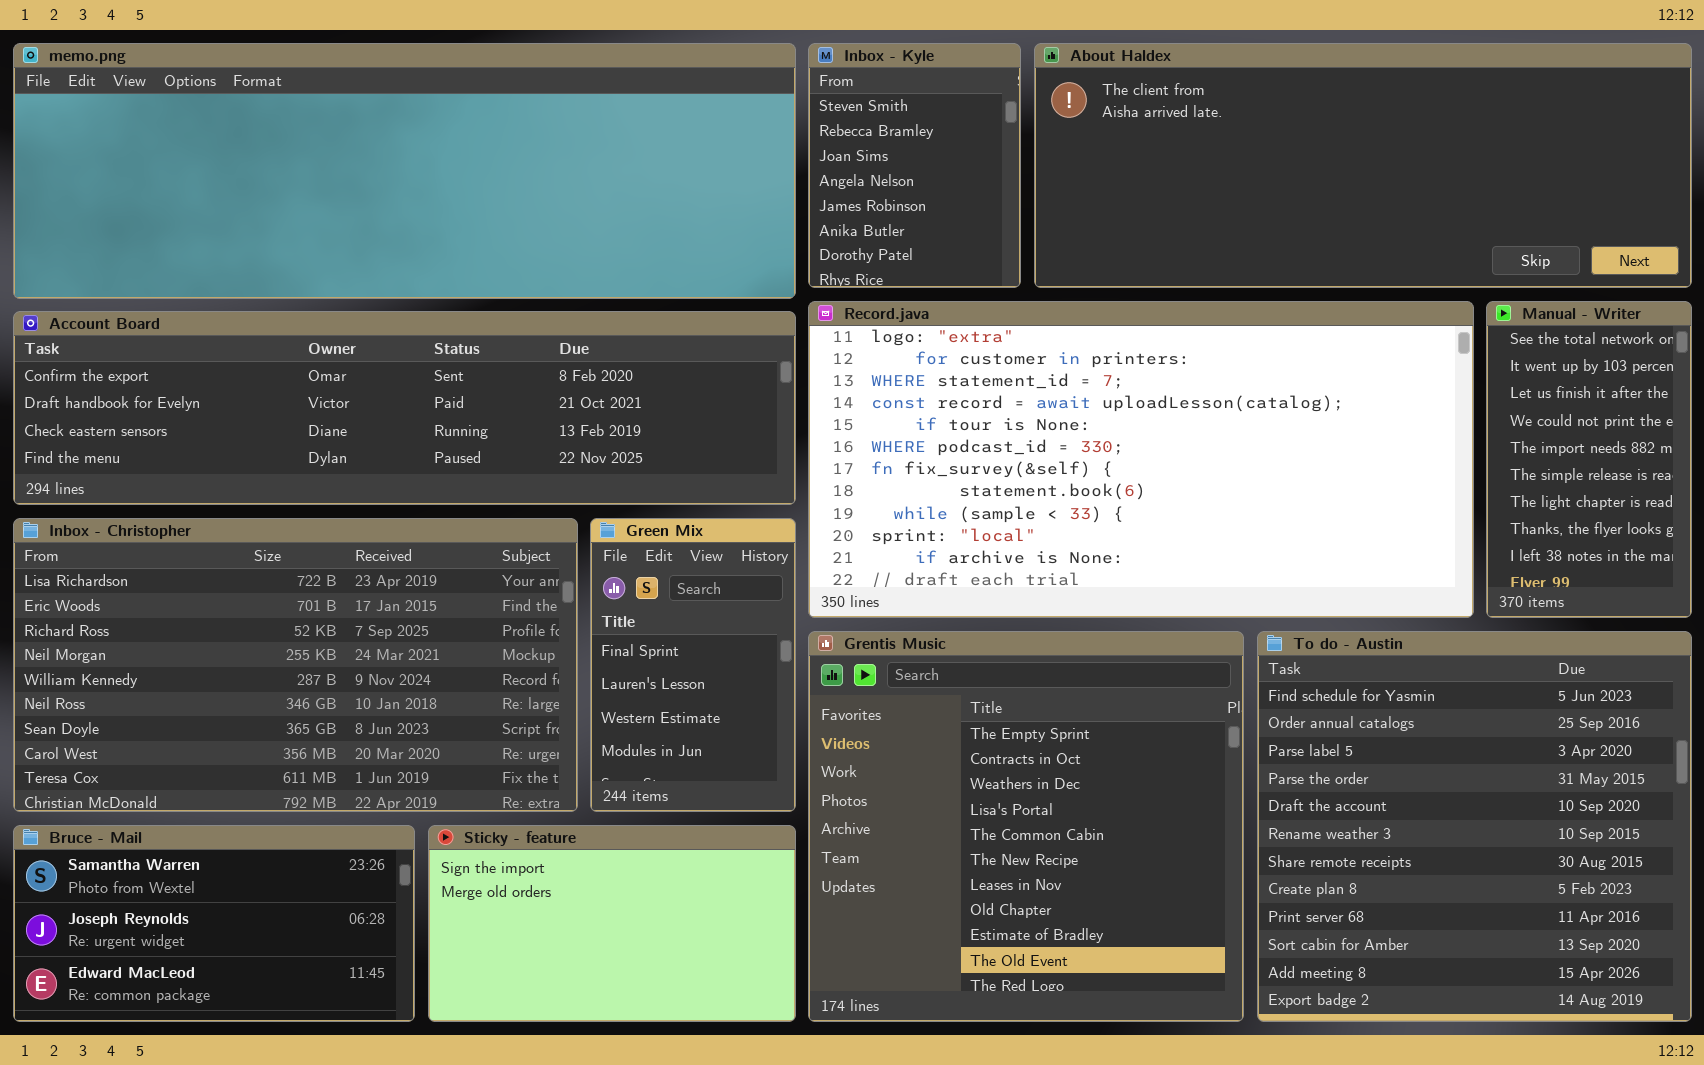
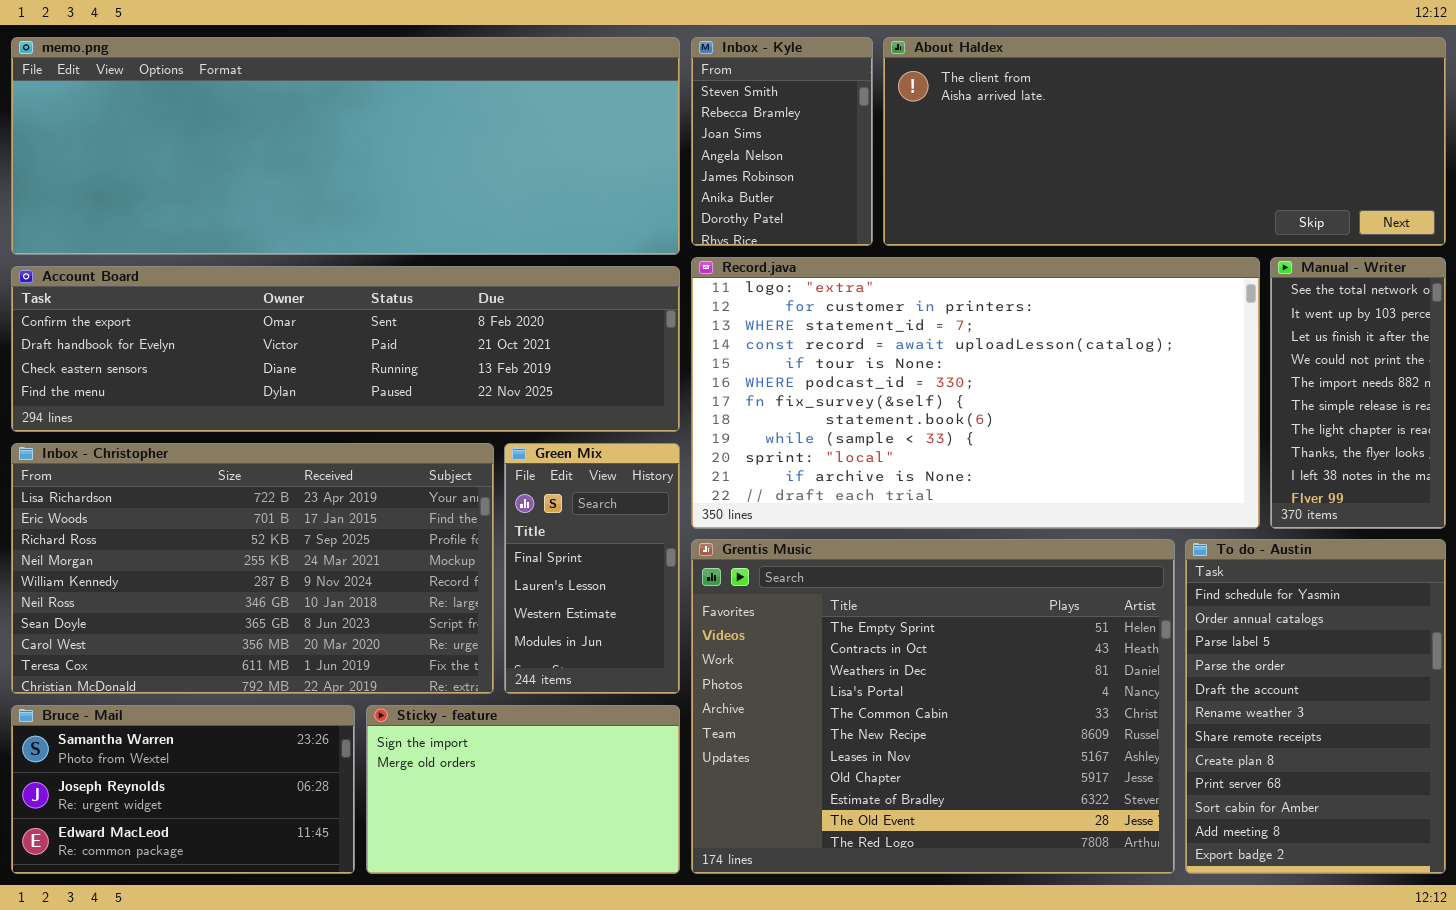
Grentis Music: [808,631,1244,1022] -> [691,539,1175,874], resized
To do - Austin: [1257,631,1692,1022] -> [1185,539,1446,874], resized

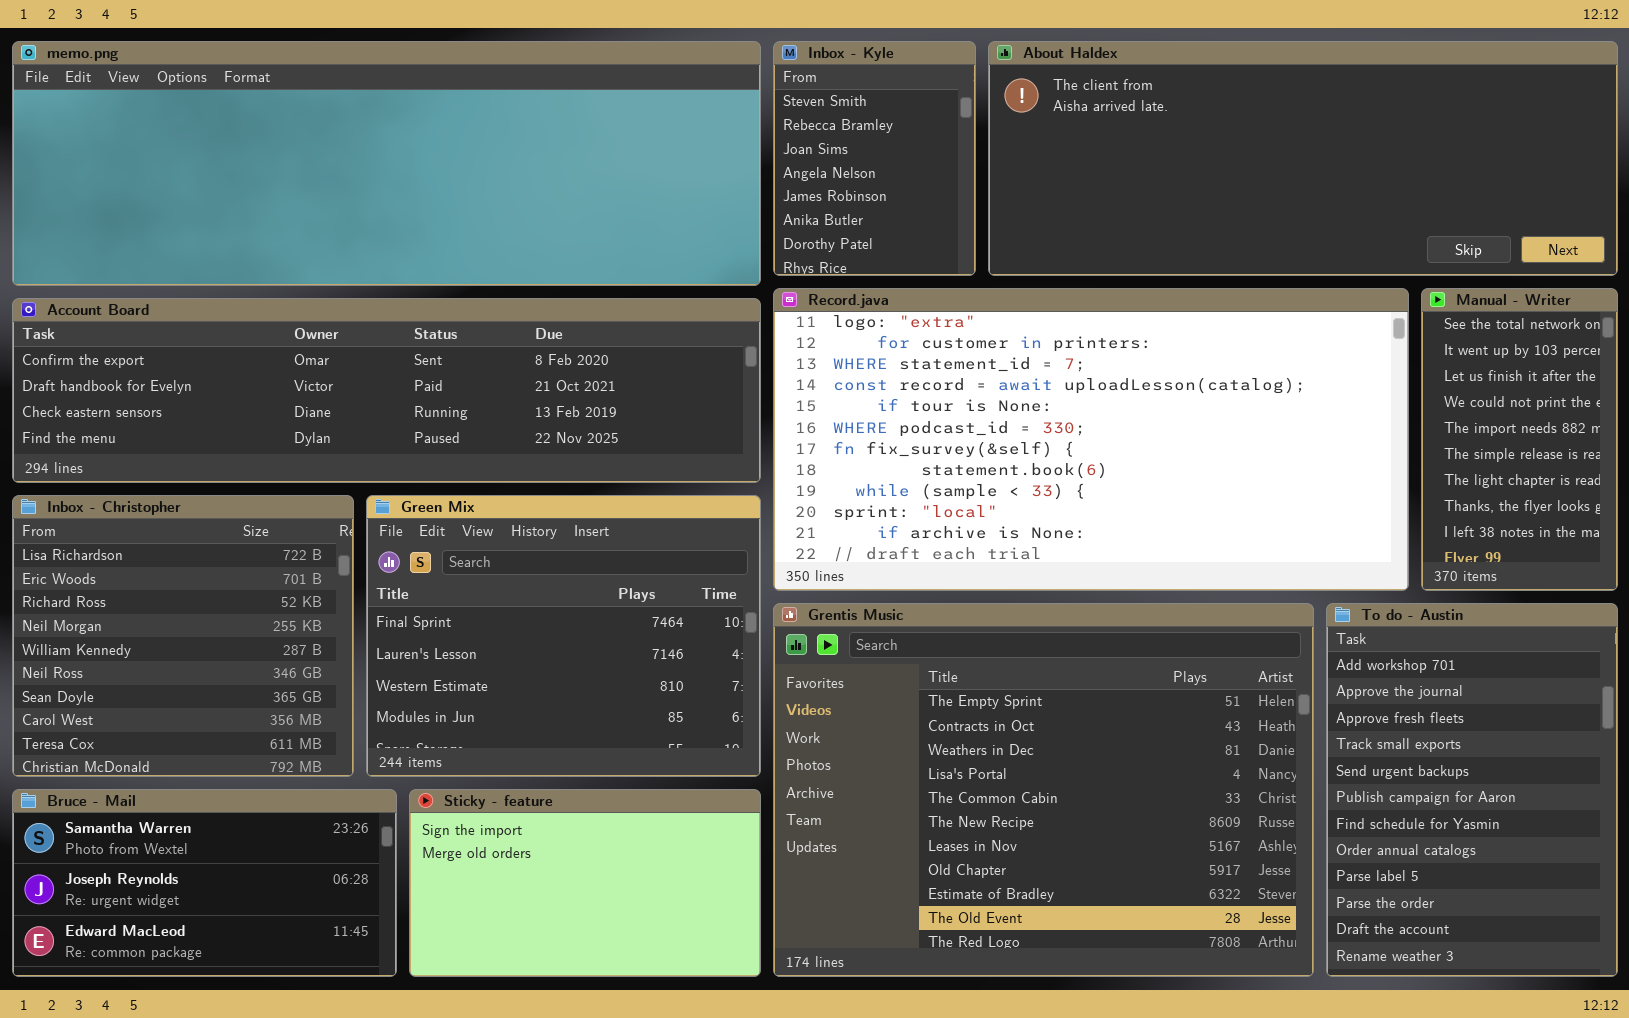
Inbox - Christopher: [11,443,494,694] -> [12,495,354,777], resized
Green Mix: [504,443,680,694] -> [366,495,761,777], resized
To do - Austin: [1185,539,1446,874] -> [1326,603,1618,977], scrolled up 6 rows

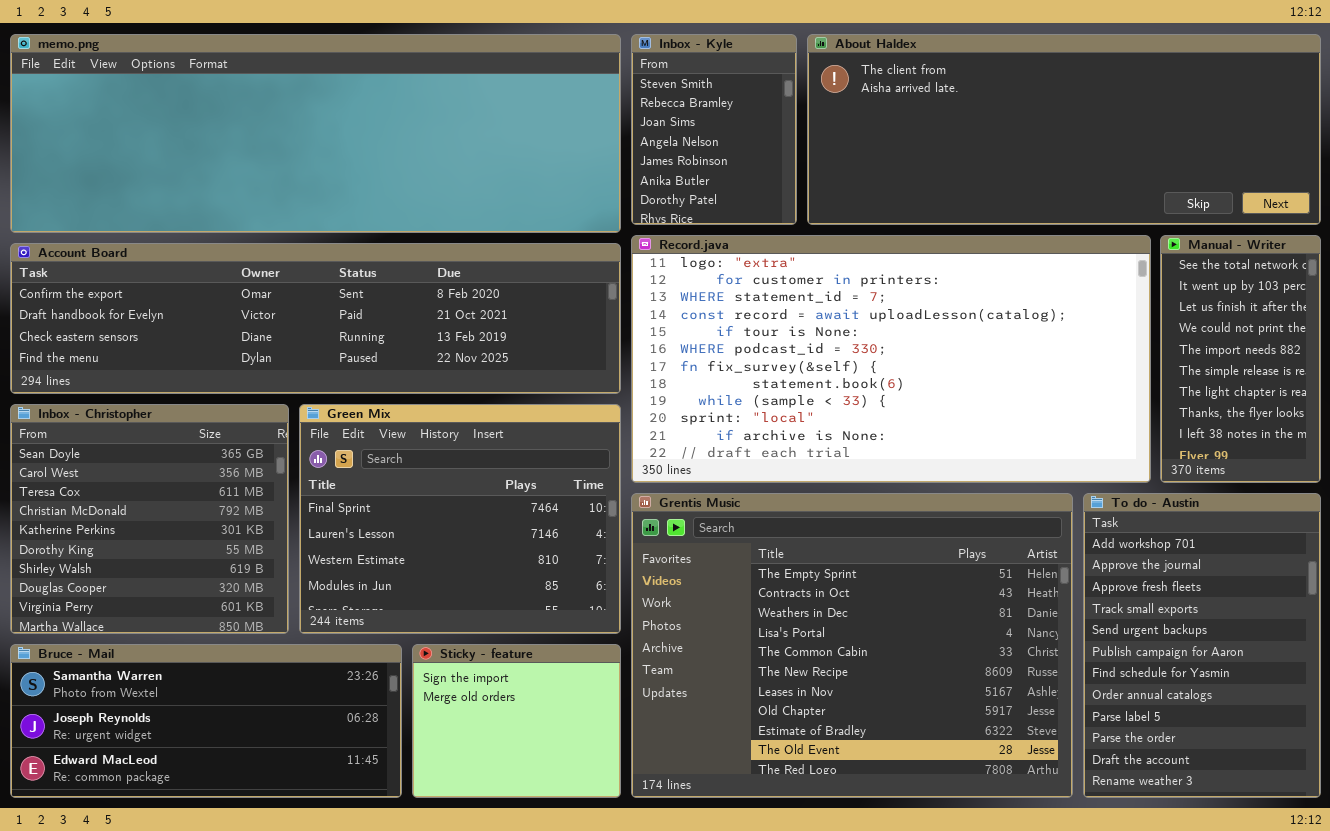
Inbox - Christopher: [12,495,354,777] -> [10,404,289,634], scrolled down 6 rows
Bruce - Mail: [12,789,397,977] -> [10,644,402,798], resized
Sticky - feature: [409,789,761,977] -> [412,644,621,798], resized

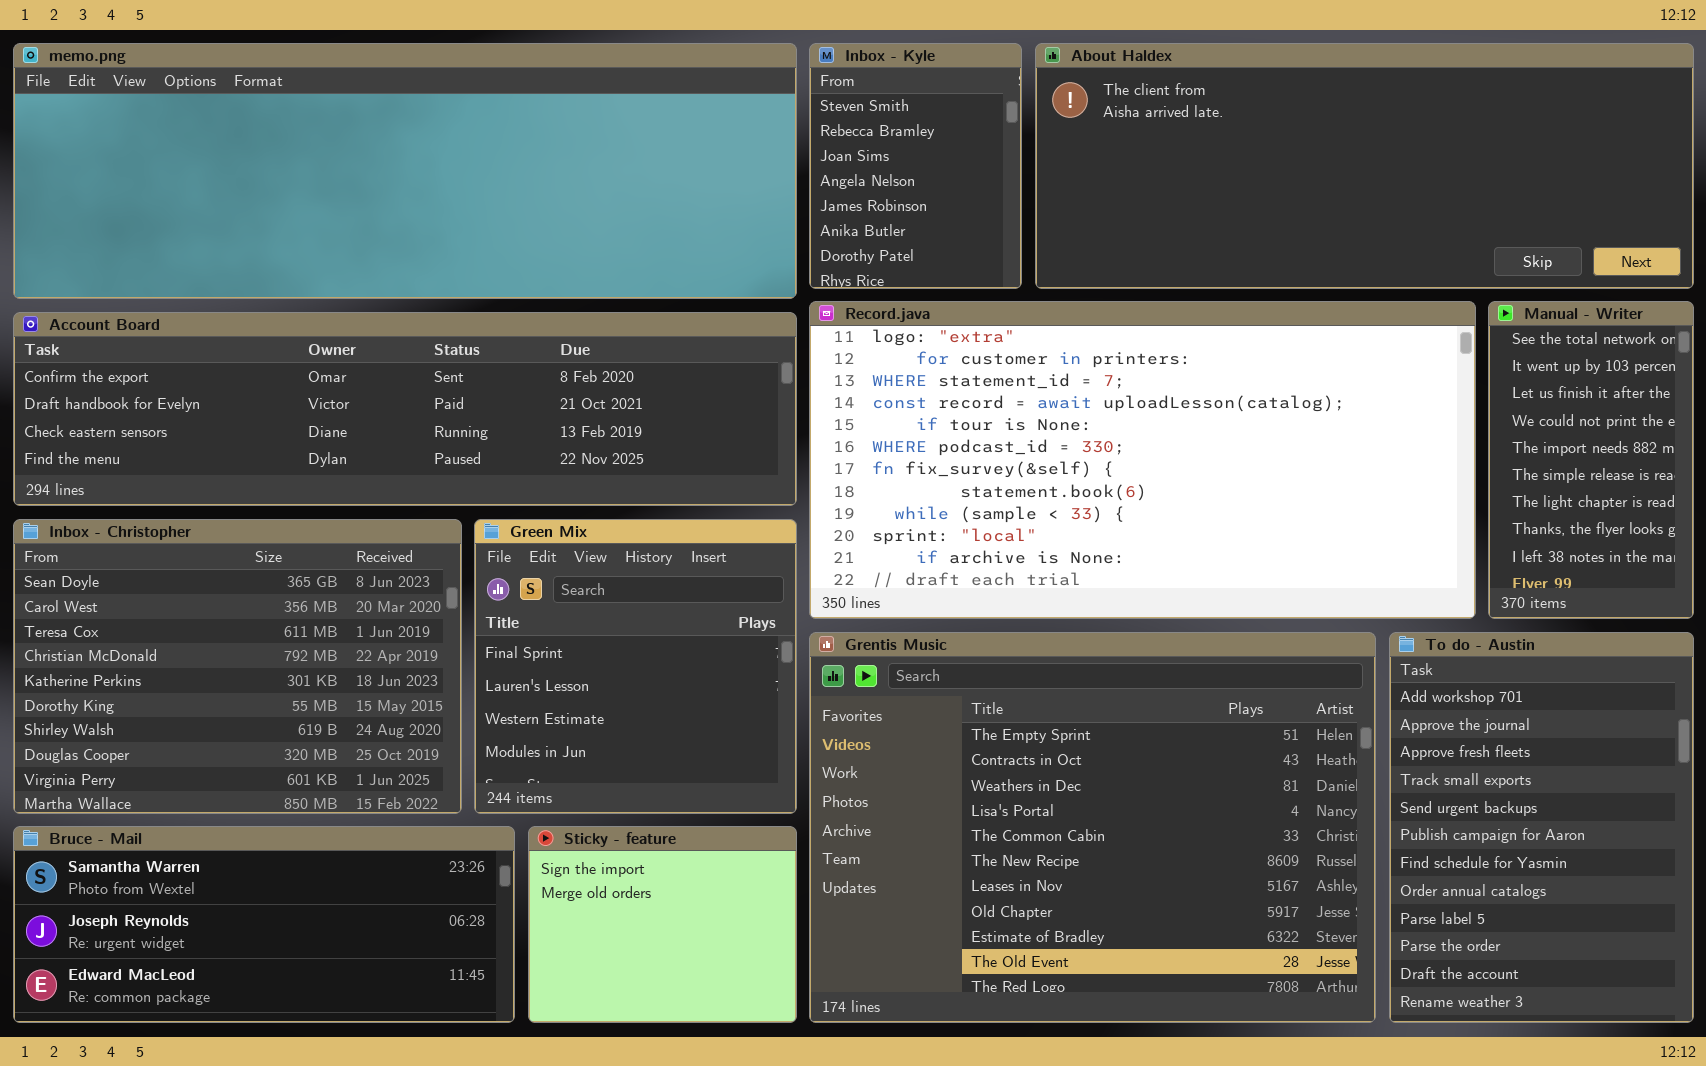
Inbox - Christopher: [10,404,289,634] -> [13,519,462,814], resized
Green Mix: [299,404,621,634] -> [474,519,797,814], resized

